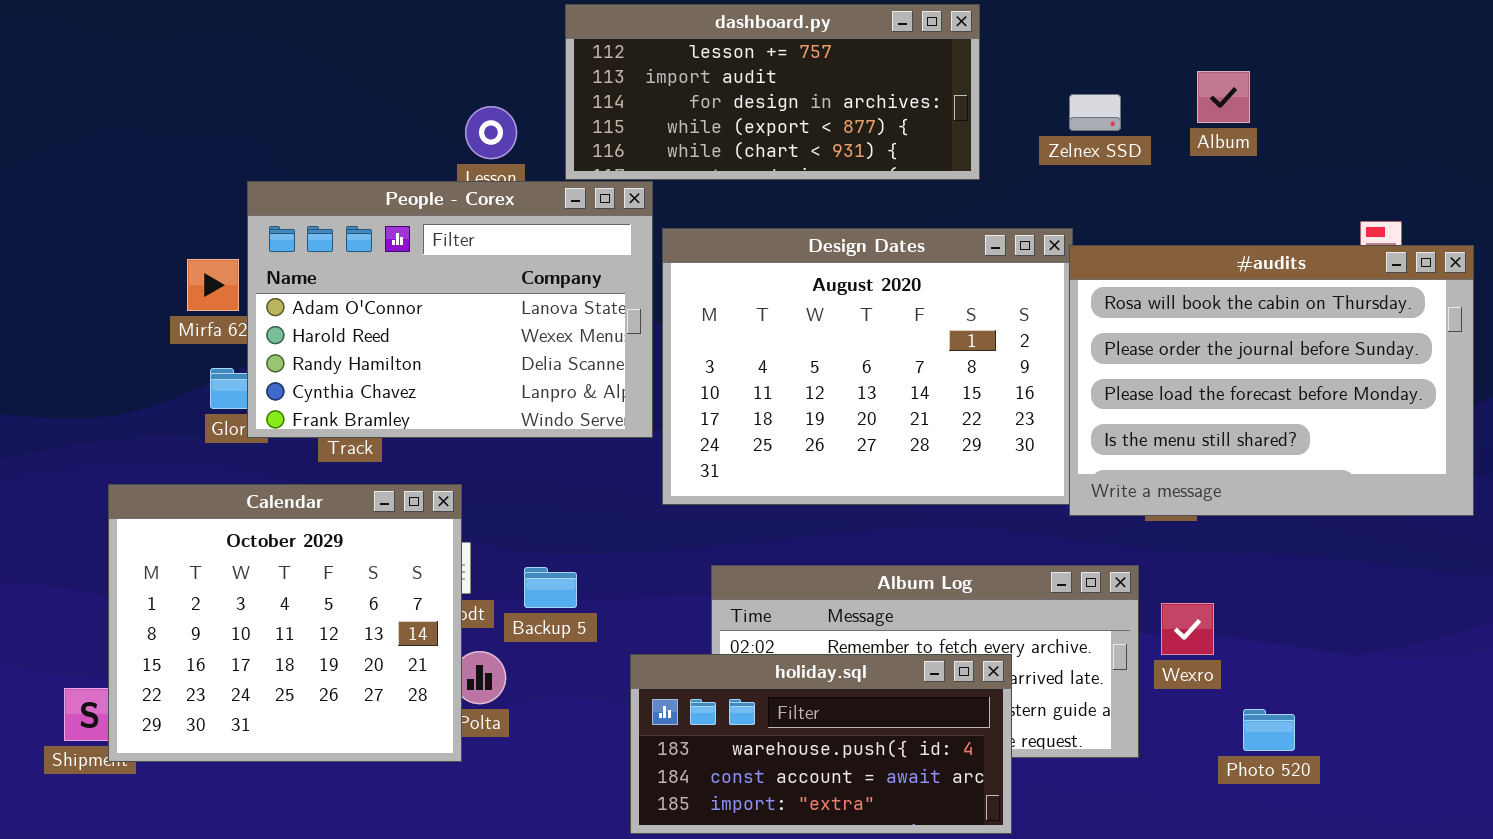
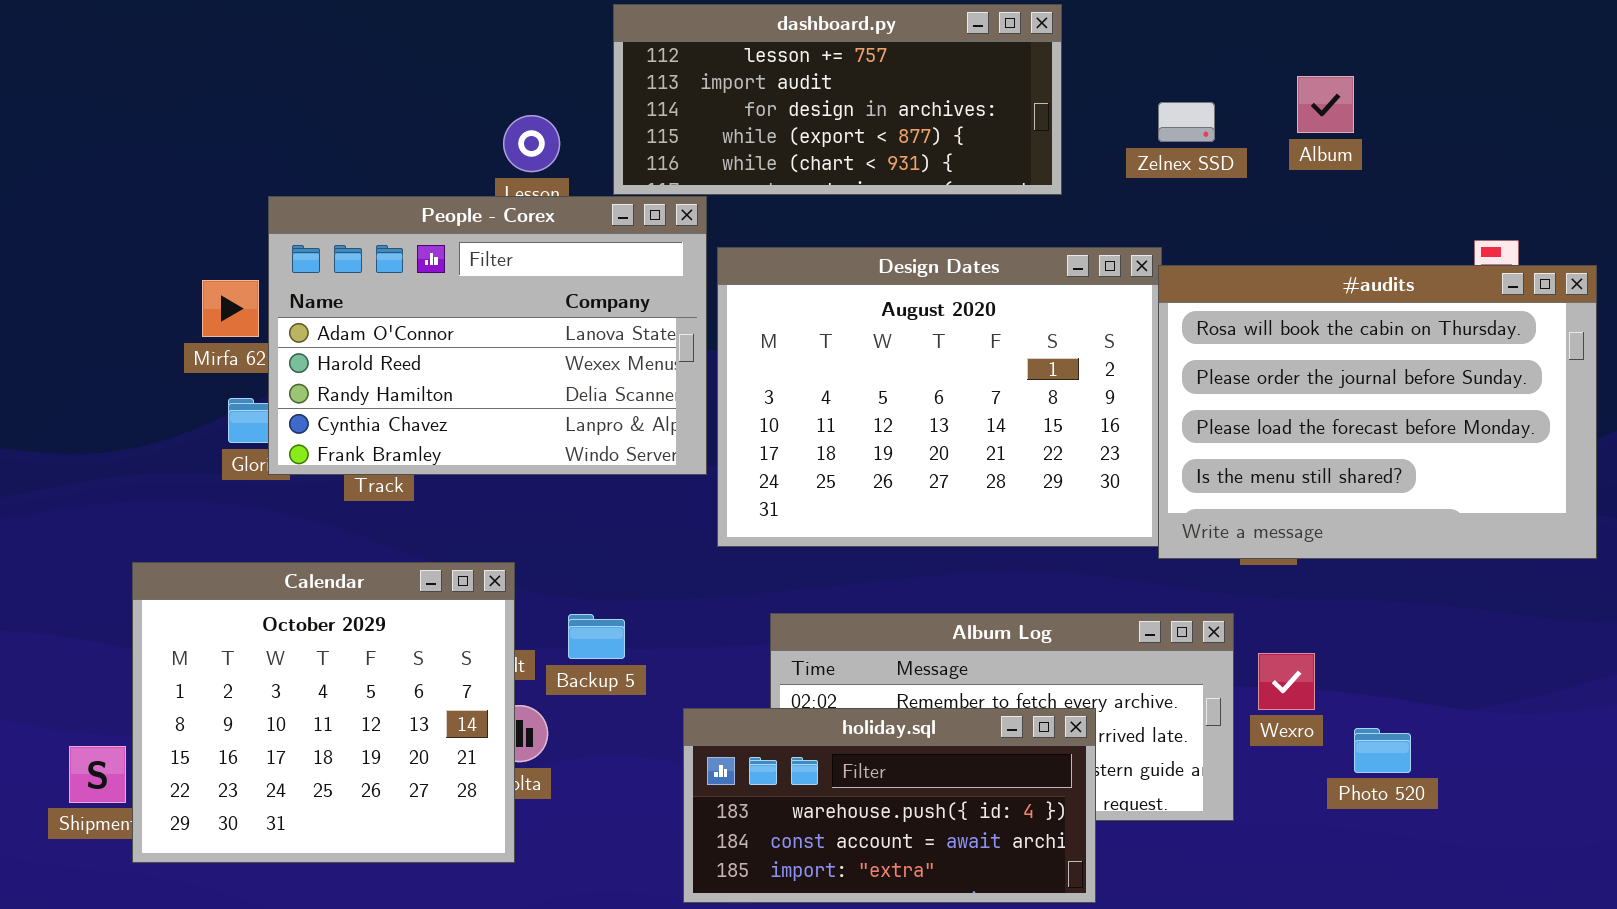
Calendar: [108,484,462,762] -> [132,562,515,863], moved
Photo 520: [1243,709,1295,751] -> [1354,728,1411,773], moved

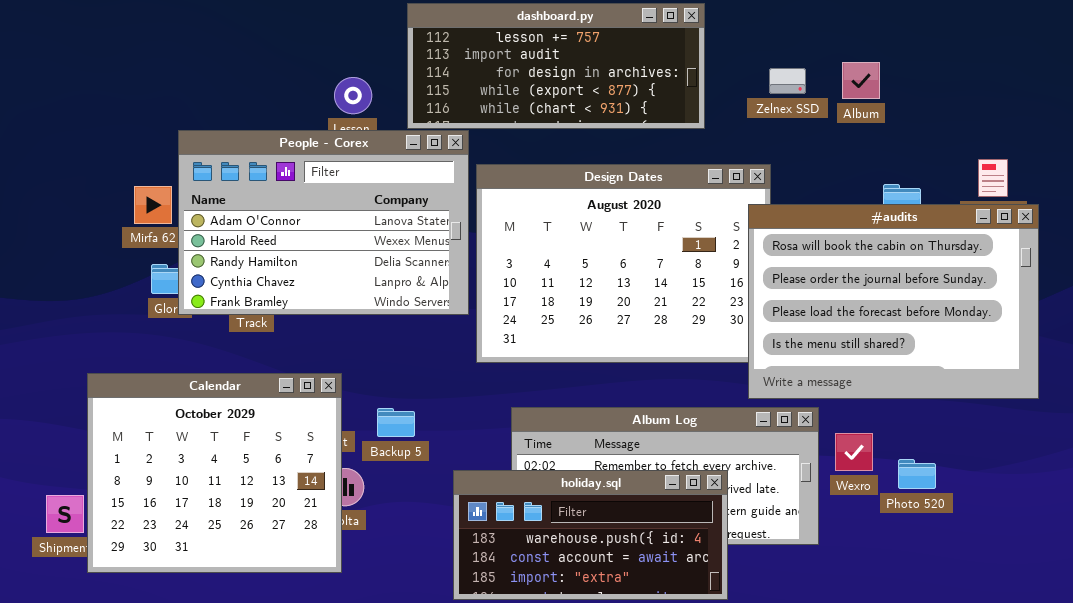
Album: [1297,76,1354,133] -> [842,62,880,99], moved
#audits: [1158,265,1597,559] -> [748,204,1039,399], moved
Photo 520: [1354,728,1411,773] -> [898,459,936,489], moved

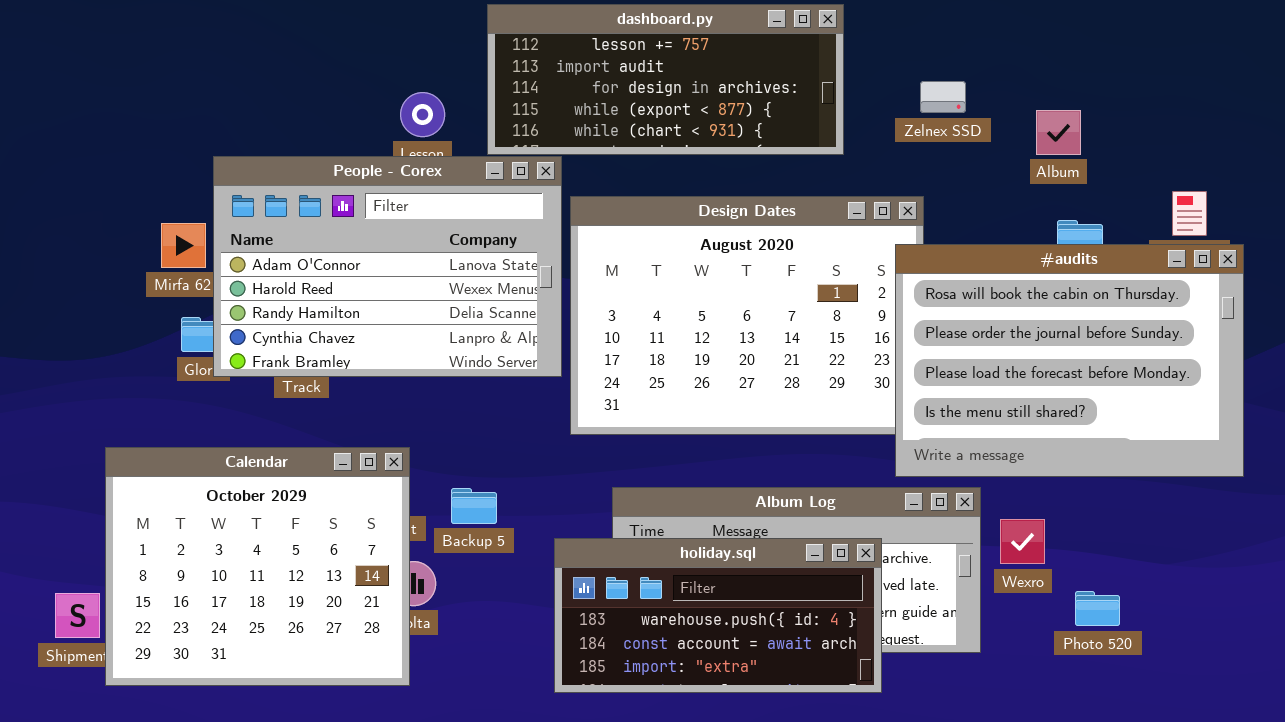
Album: [842,62,880,99] -> [1036,110,1081,155], moved
Photo 520: [898,459,936,489] -> [1075,591,1120,626], moved
holiday.sql: [453,470,728,600] -> [554,538,882,693], moved

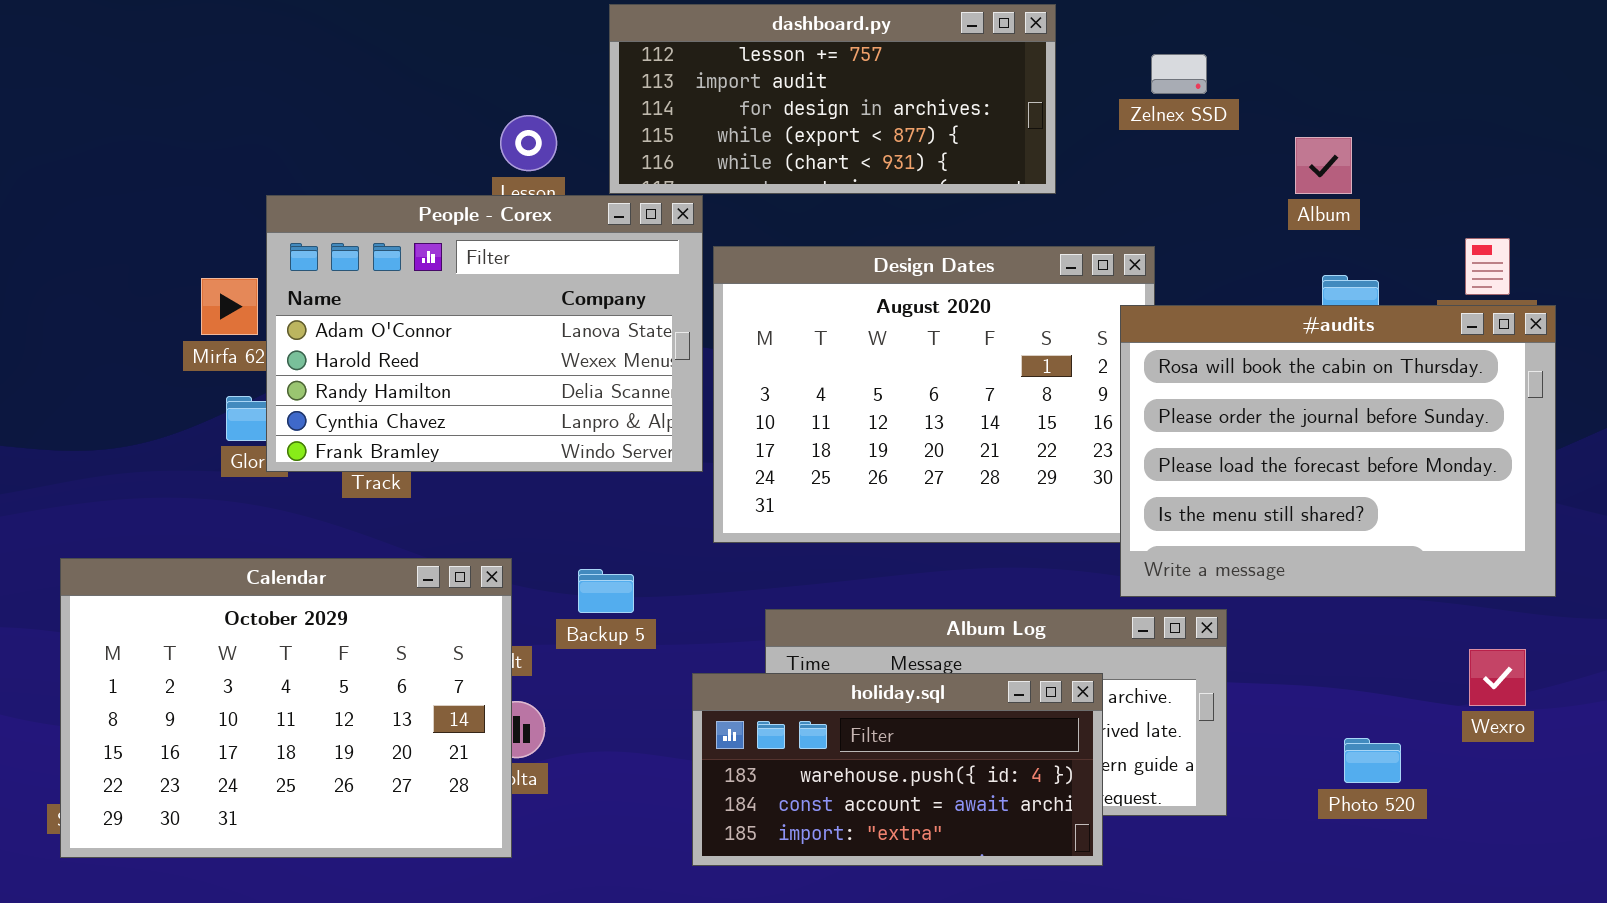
Zelnex SSD: [920,81,966,113] -> [1151,54,1207,94], moved
Calendar: [105,447,410,686] -> [60,558,512,858], resized
Backup 5: [451,488,497,524] -> [578,569,634,613], moved
Wexro: [1000,519,1045,564] -> [1469,649,1526,706], moved

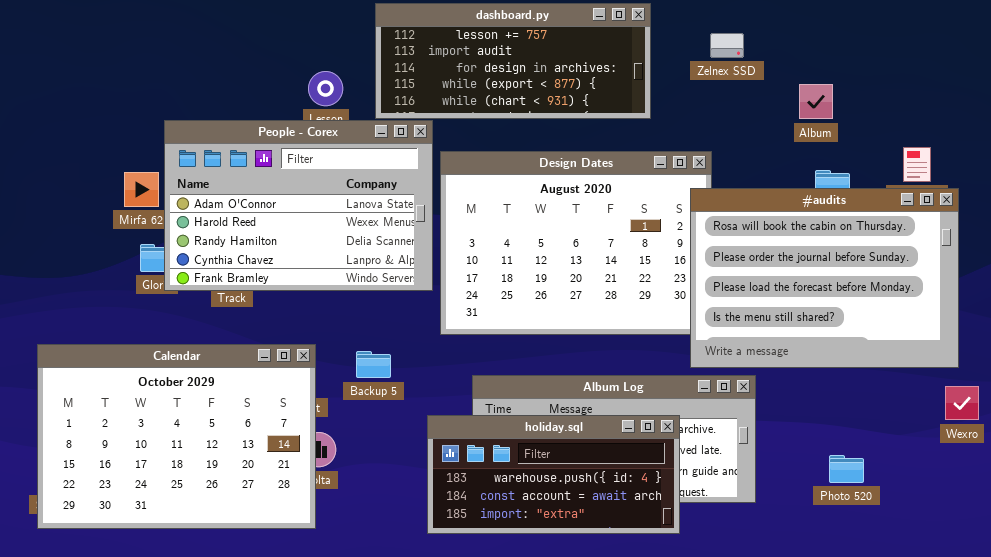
Wexro: [1469,649,1526,706] -> [945,386,979,420], moved

